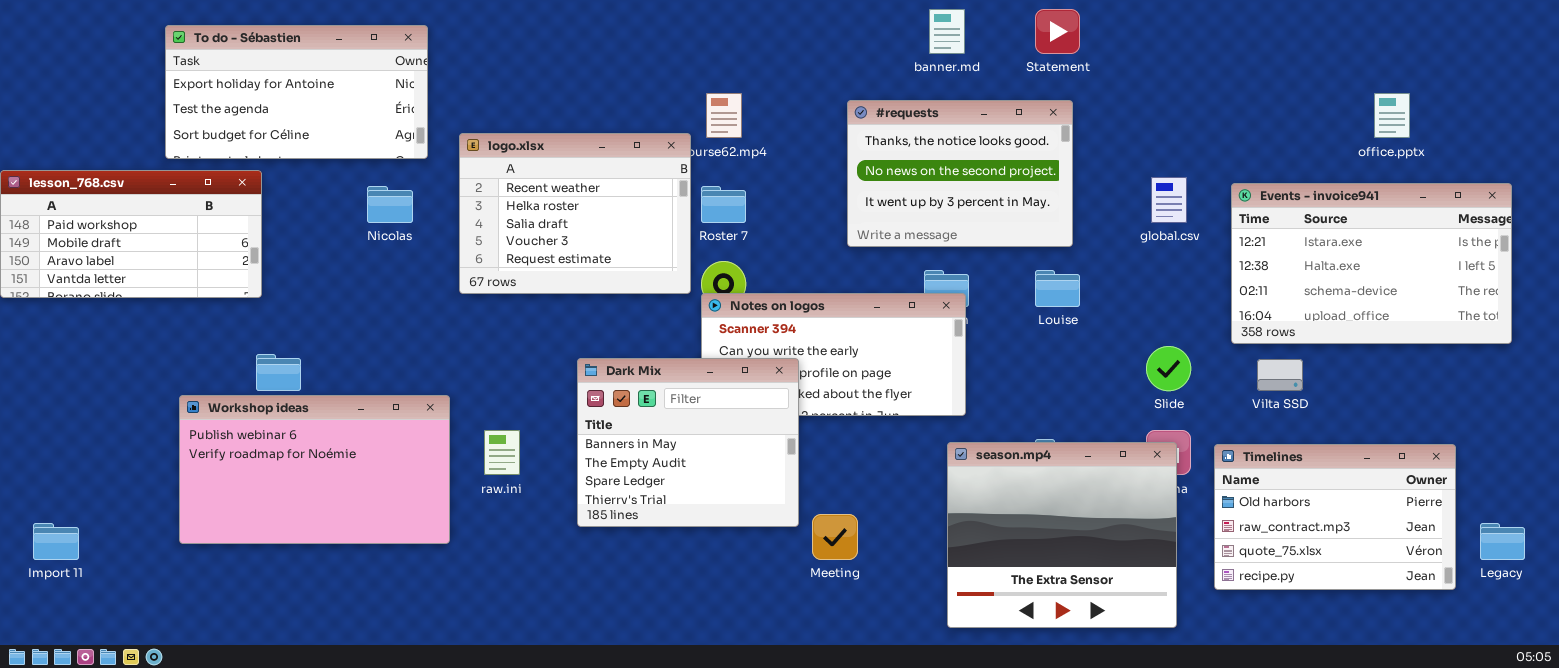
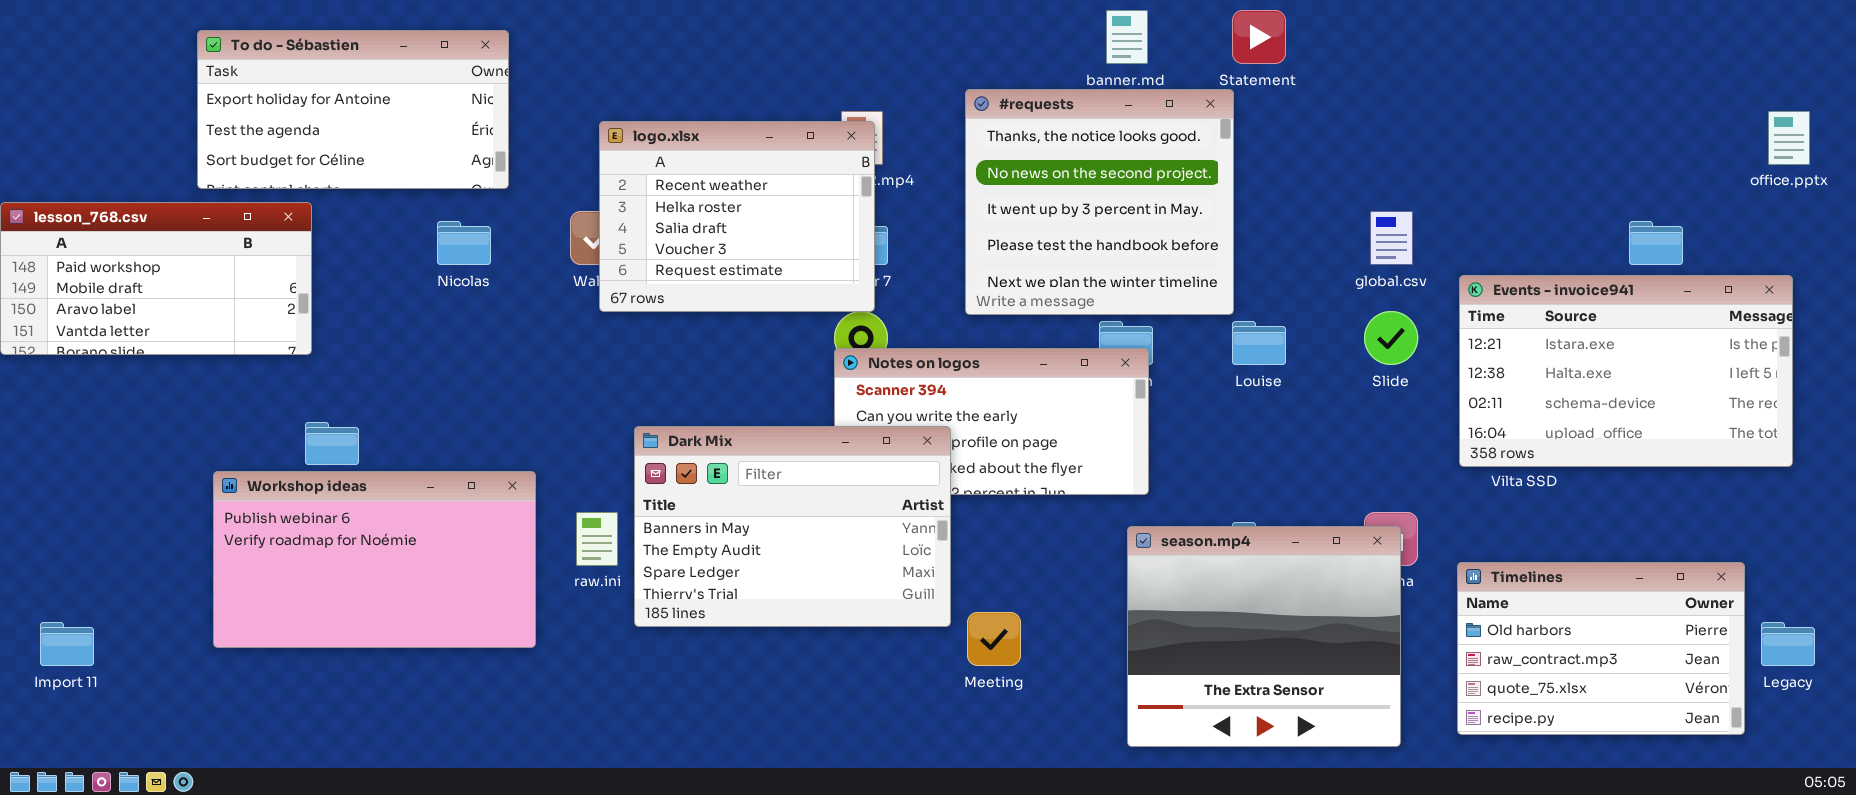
office.pptx: [1374,93,1410,138] -> [1768,111,1810,165], moved
#requests: [847,100,1073,247] -> [965,89,1234,315], moved, resized
logo.xlsx: [459,133,691,294] -> [599,121,875,312], moved
Events - invoice941: [1231,183,1512,344] -> [1459,275,1793,467], moved
Slide: [1146,346,1191,391] -> [1364,311,1418,365], moved
Dark Mix: [577,358,799,527] -> [634,426,951,627], resized
Timelines: [1214,444,1456,590] -> [1457,562,1745,735], moved

